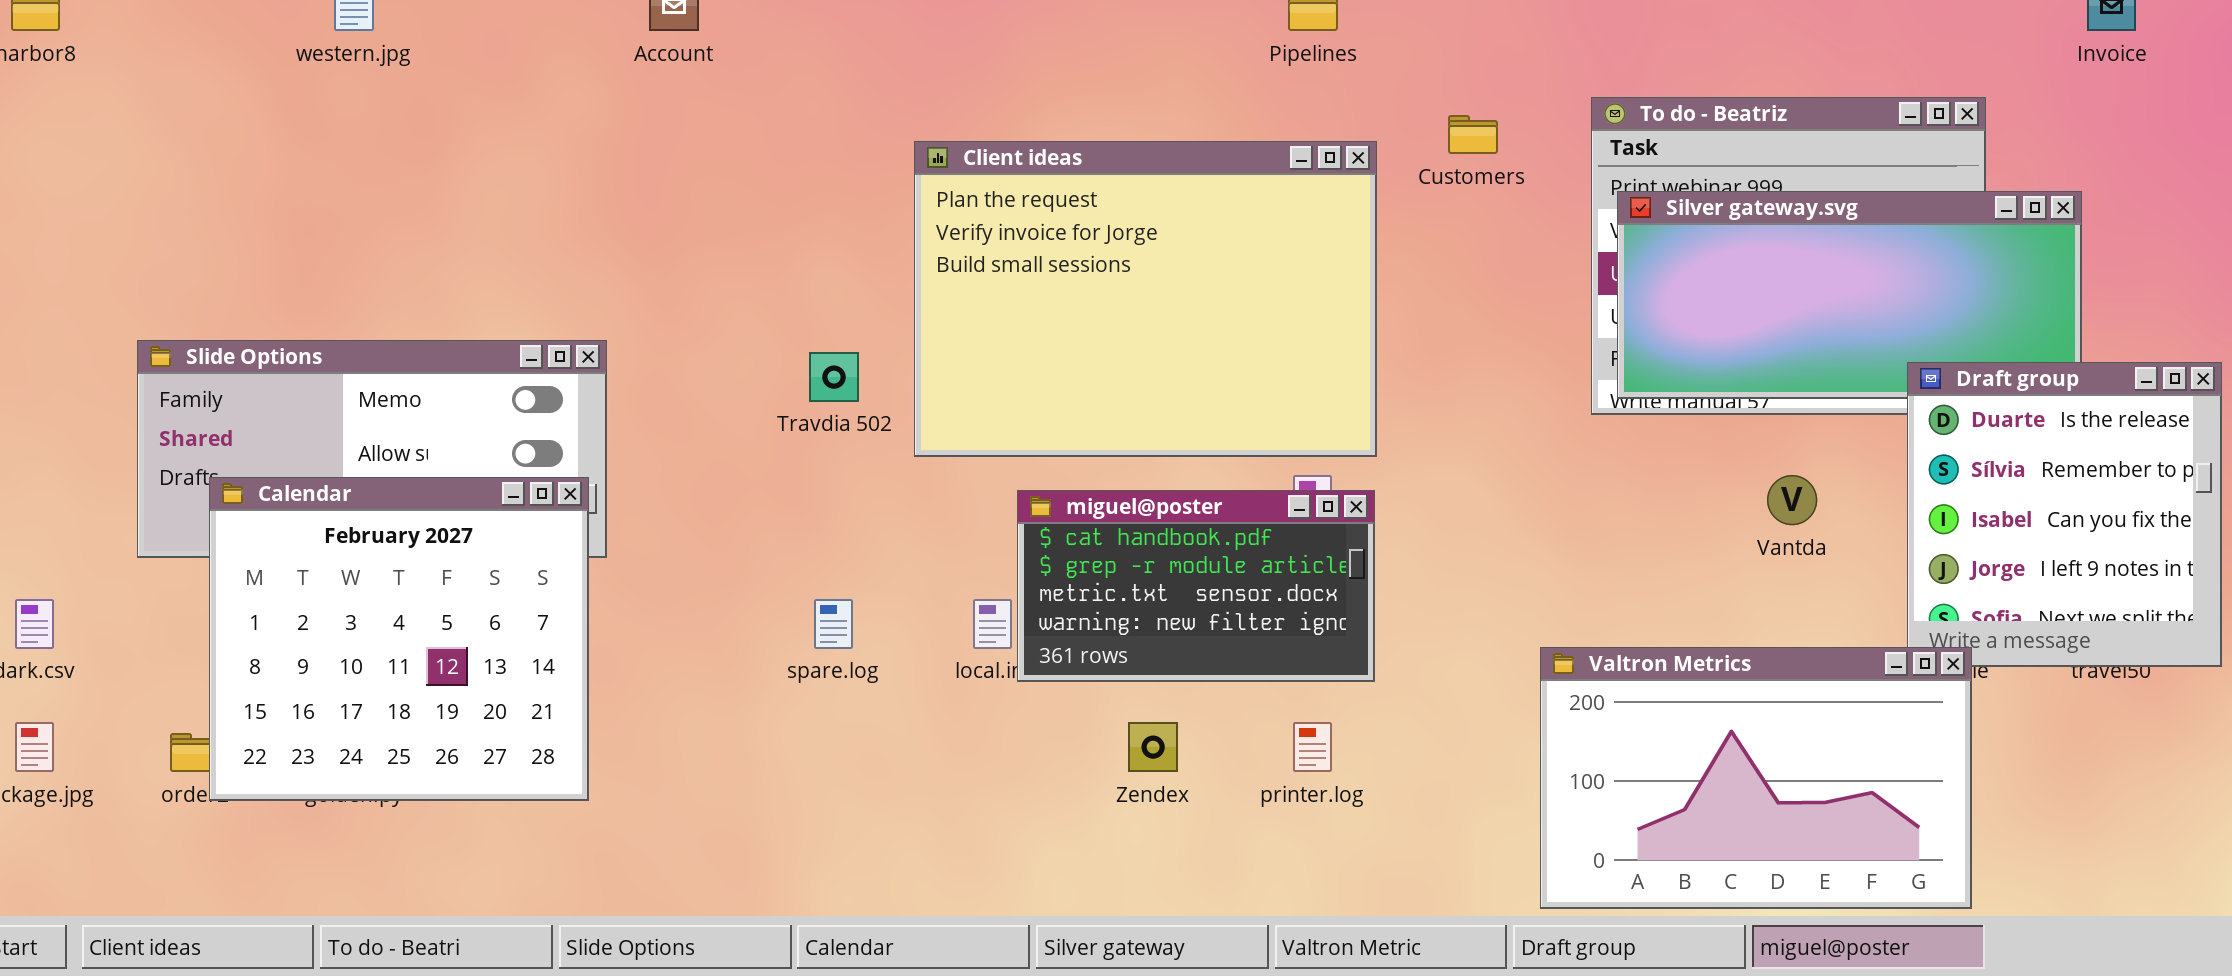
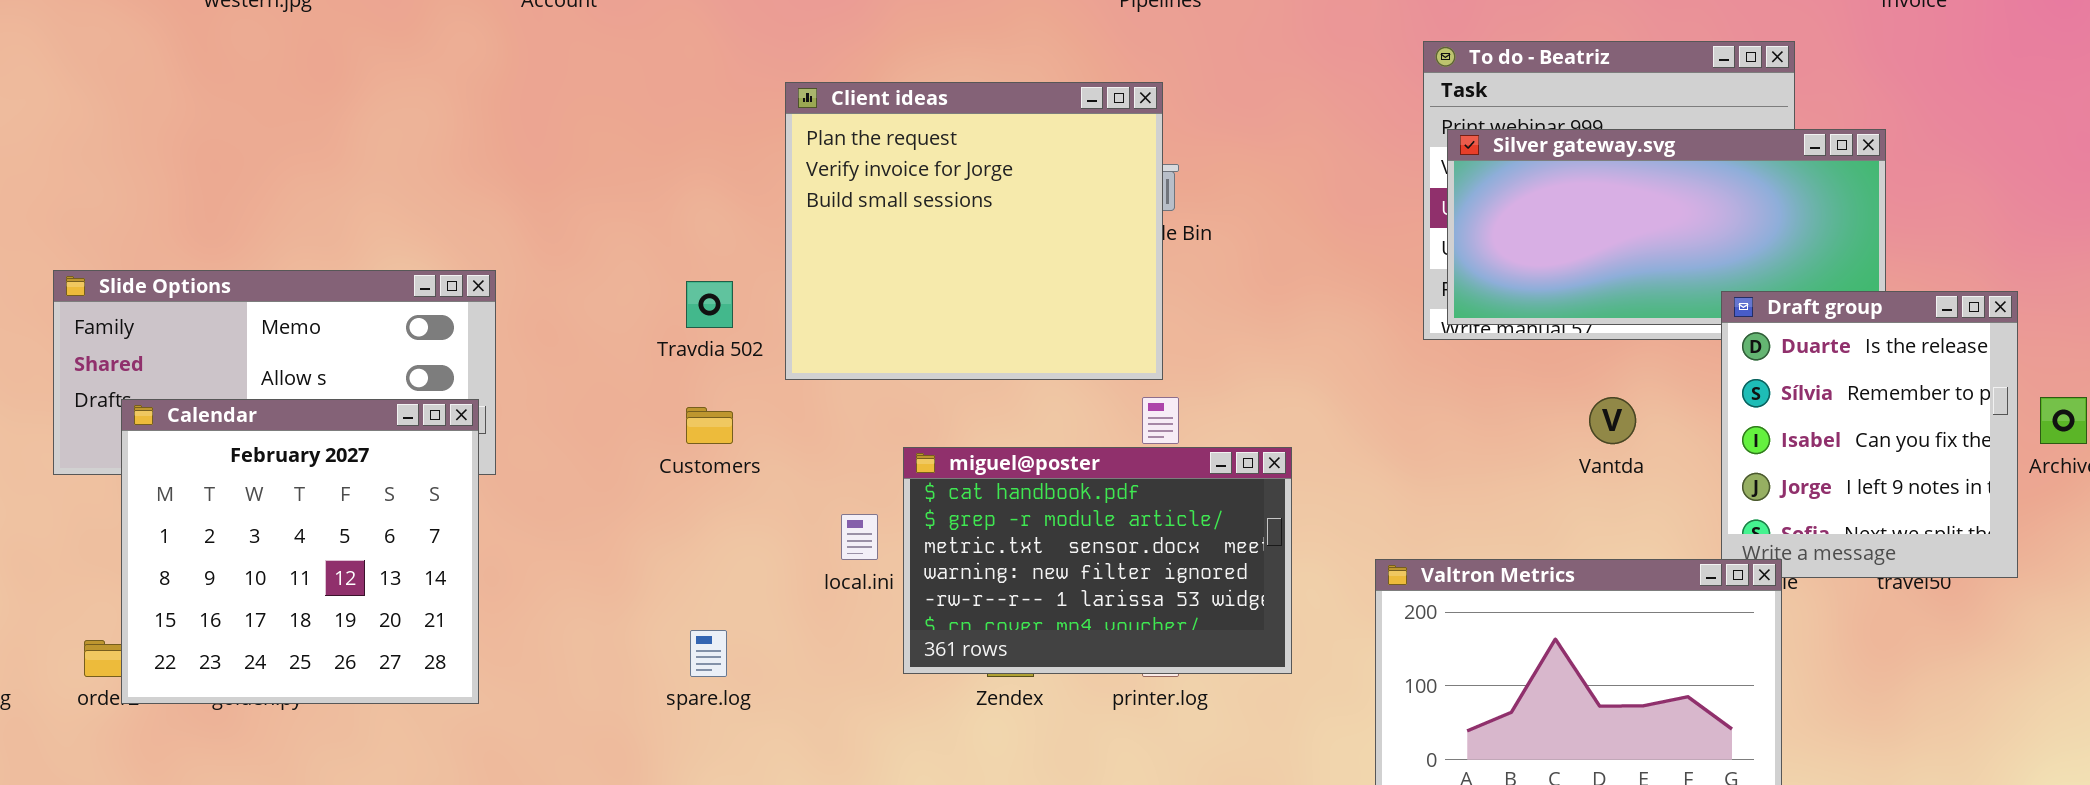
Customers: [1448,115,1498,154] -> [686,407,733,444], moved
Client ideas: [914,141,1377,457] -> [785,82,1163,380], resized
miguel@poster: [1017,490,1375,682] -> [903,447,1292,674], moved, resized
spare.log: [814,599,853,649] -> [690,630,727,677], moved

